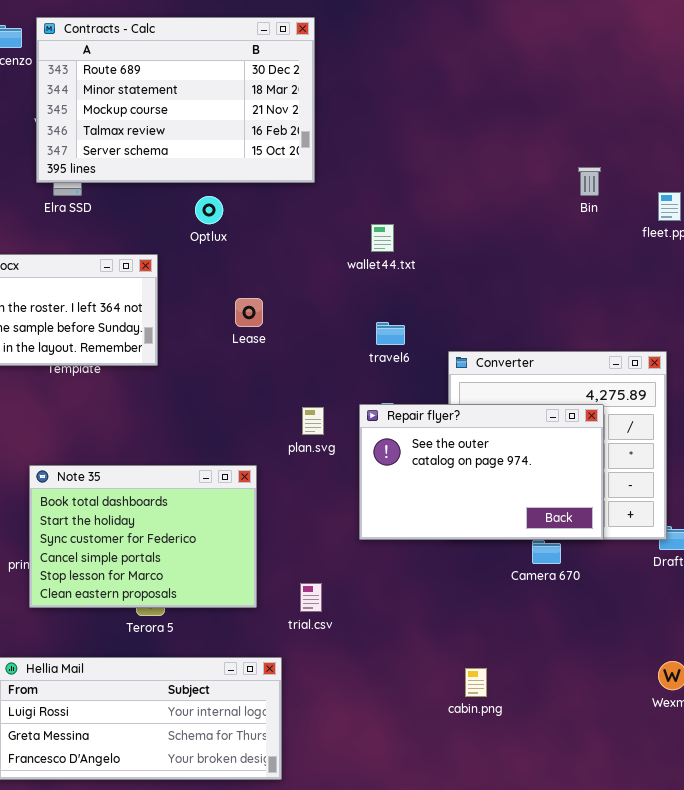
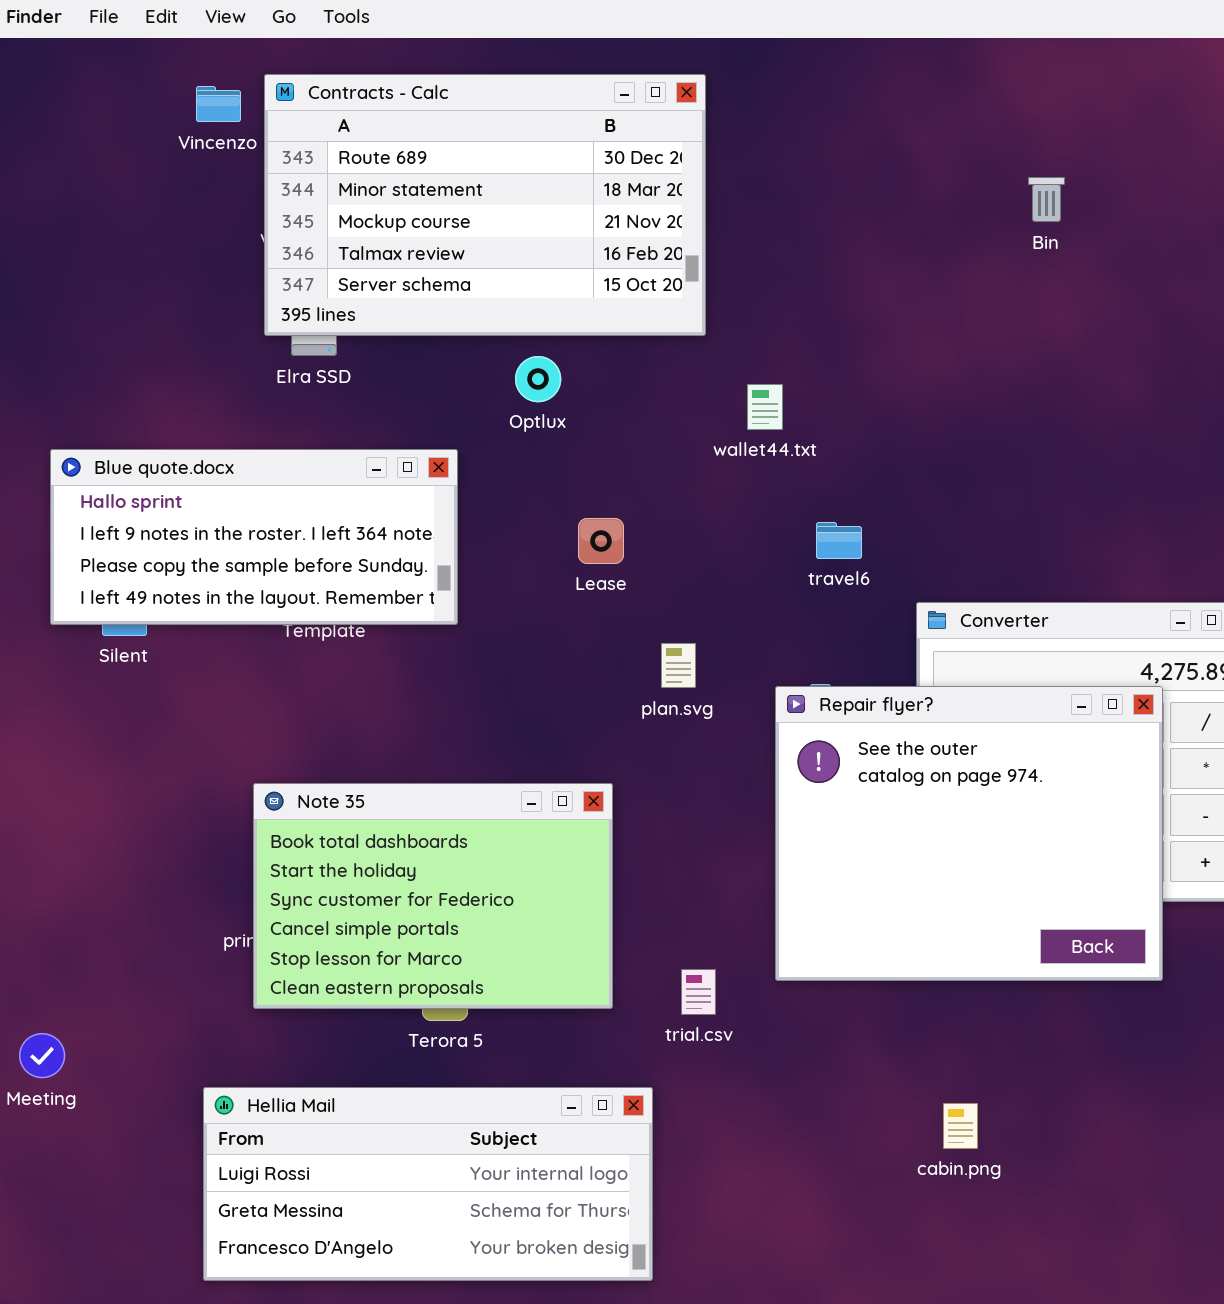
Bin: [578,167,601,196] -> [1028,177,1065,222], moved
wallet44.txt: [371,224,394,252] -> [747,384,783,430], moved
travel6: [376,322,405,345] -> [816,522,862,559], moved
Repair flyer?: [359,404,604,540] -> [775,686,1163,981], resized
plan.svg: [302,407,324,435] -> [661,643,696,688], moved

